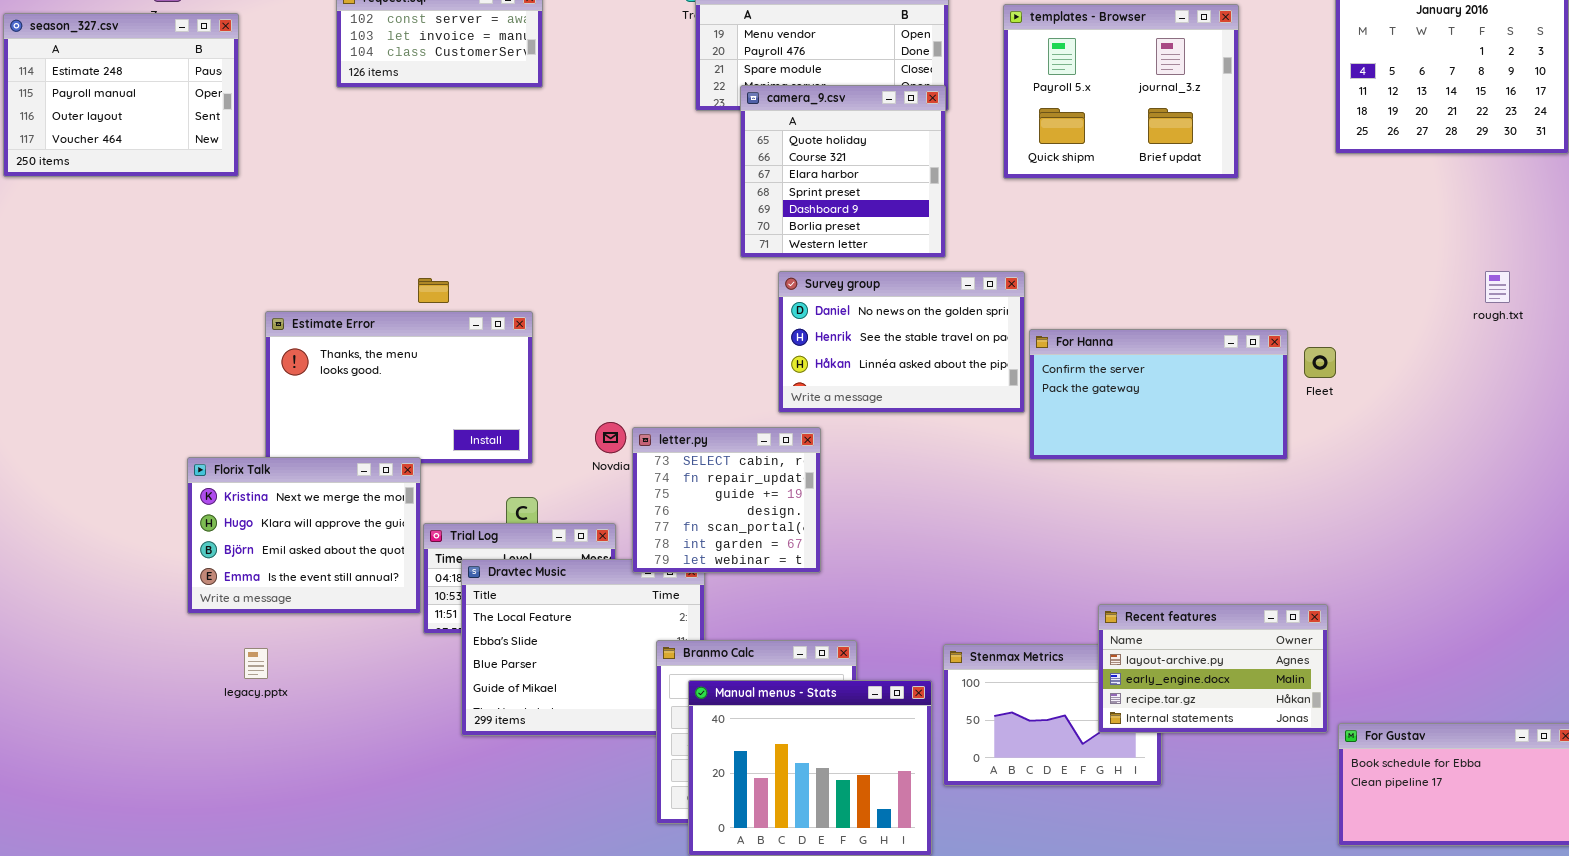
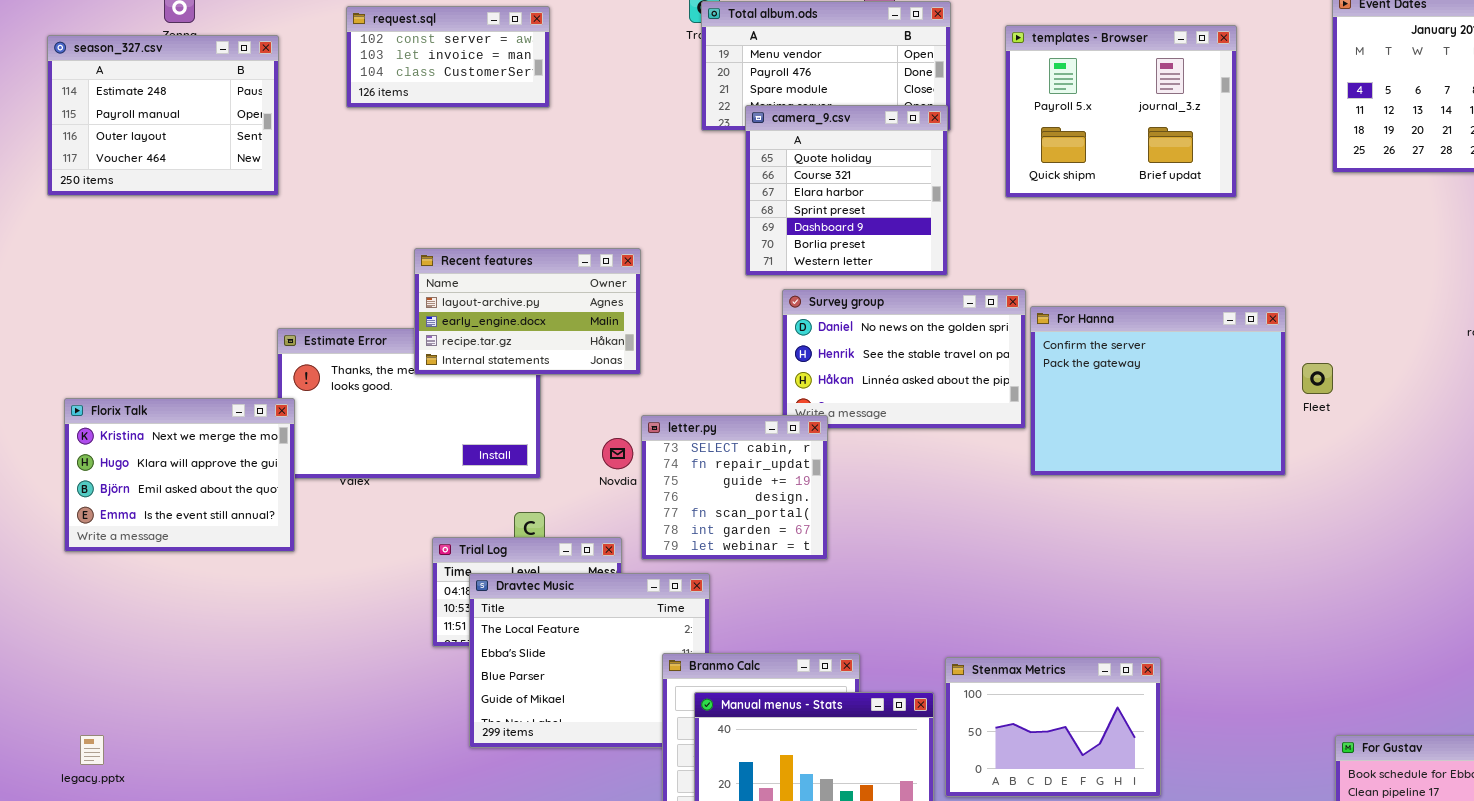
season_327.csv: [3,13,239,177] -> [47,35,279,196], moved
For Hanna: [1029,329,1288,460] -> [1030,306,1286,476], resized
letter.py: [632,427,821,573] -> [641,415,828,560], moved
Florix Talk: [187,457,421,614] -> [64,398,295,552], moved
Recent features: [1098,604,1328,733] -> [414,248,641,375], moved
legacy.pptx: [244,648,268,679] -> [80,735,104,765], moved

